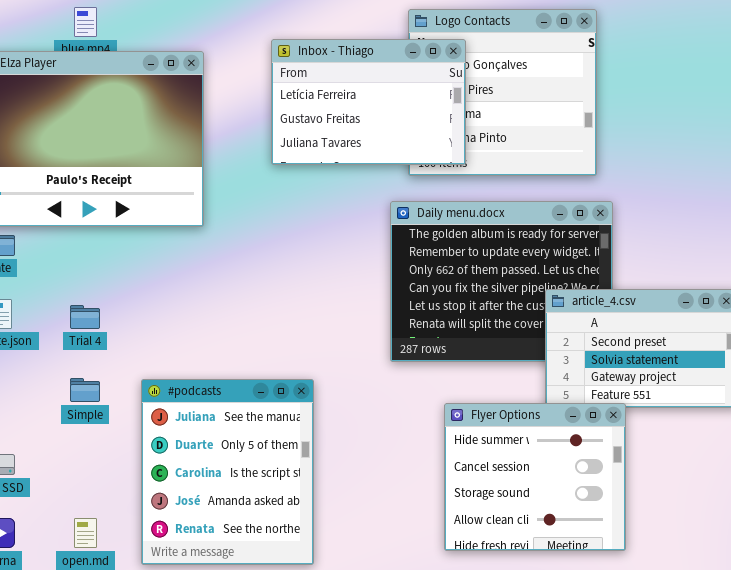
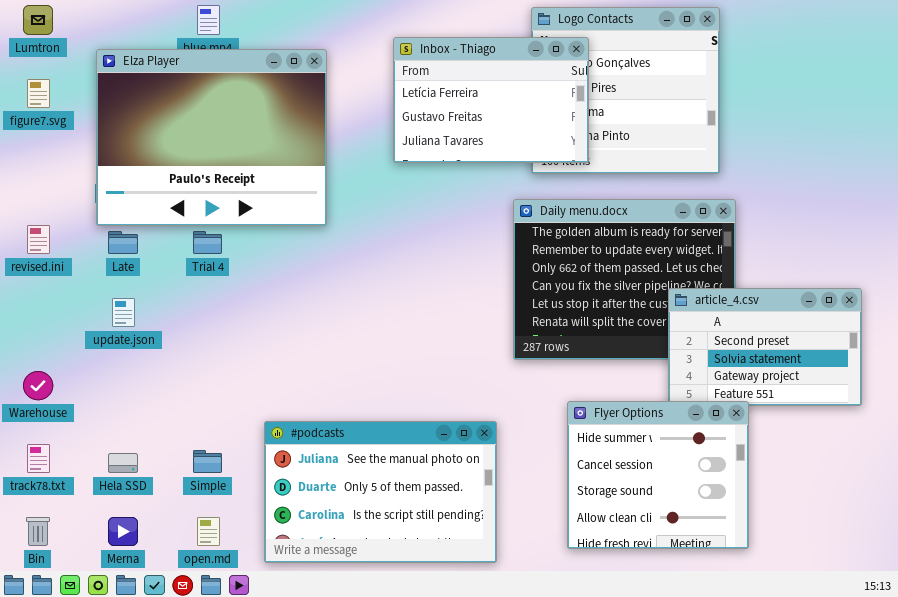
Trial 4: [70,305,100,329] -> [193,231,222,254], moved
Simple: [70,378,100,402] -> [193,450,222,473], moved
#podcasts: [141,379,314,565] -> [264,421,497,563], resized

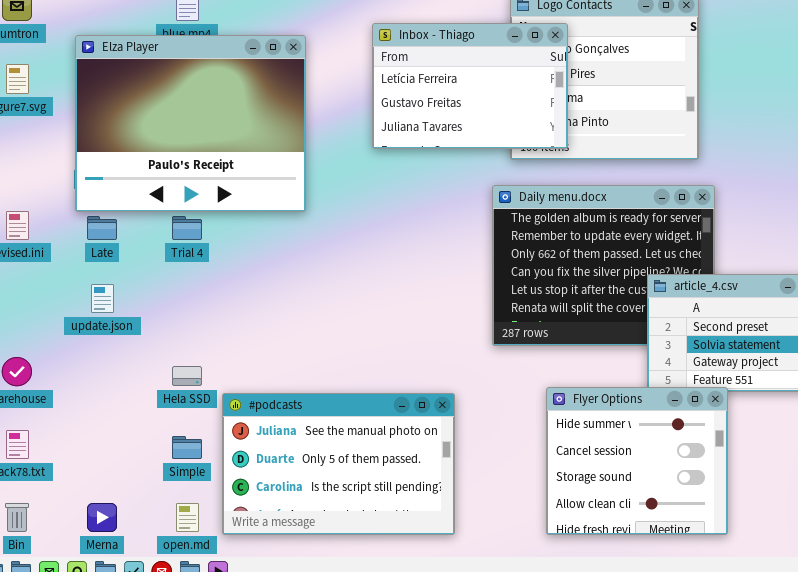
#podcasts: [264,421,497,563] -> [222,393,455,535], moved
Hela SSD: [108,453,138,473] -> [172,366,202,386], moved

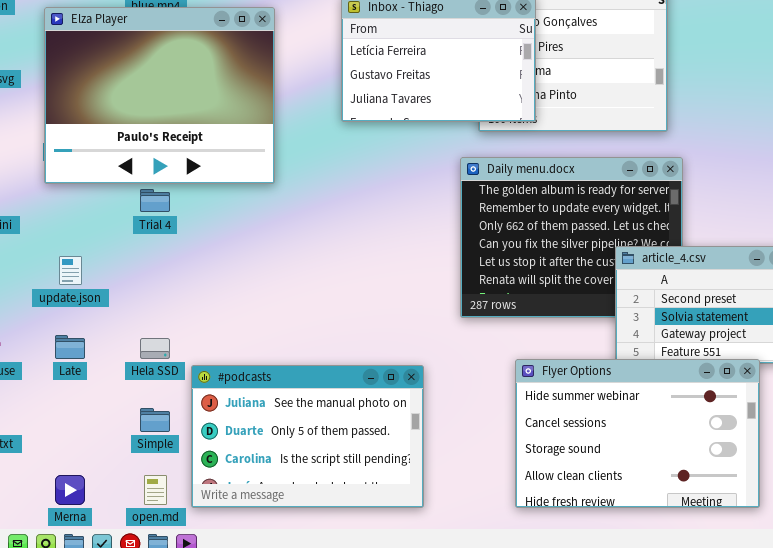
Late: [87,216,117,240] -> [55,335,85,359], moved
Flyer Options: [546,387,728,535] -> [515,359,760,508], resized

